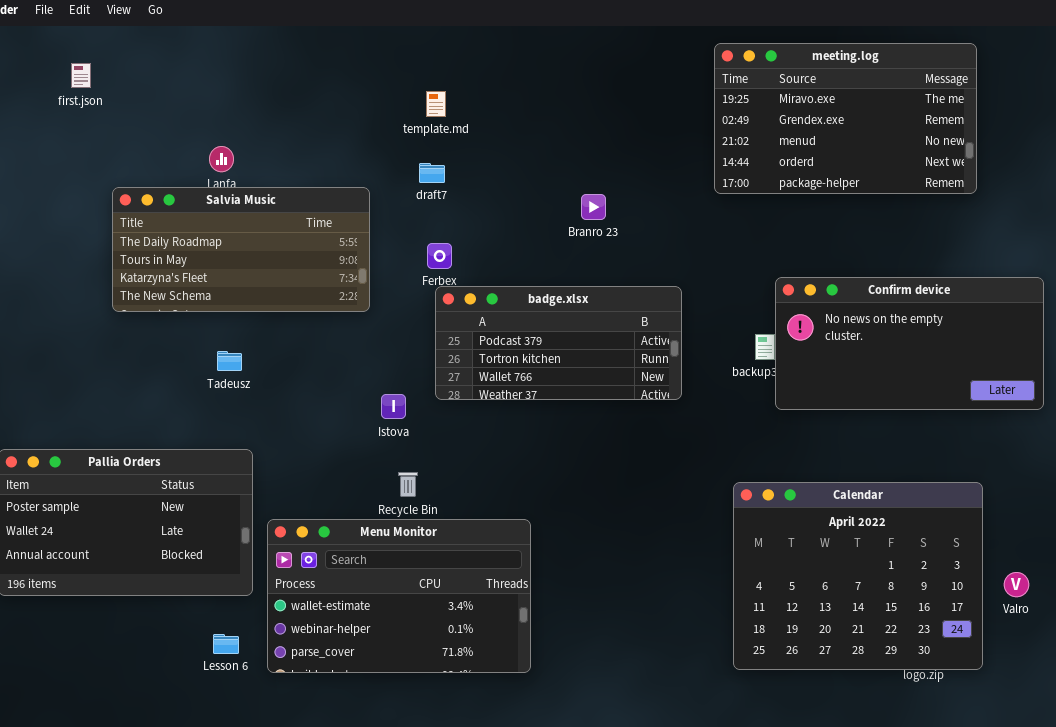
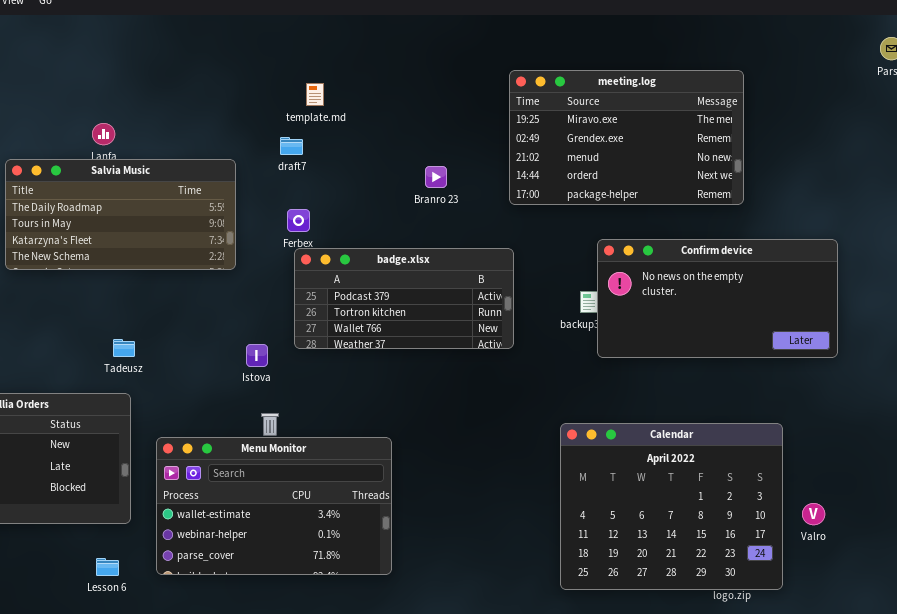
meeting.log: [714,43,977,194] -> [509,70,744,205], moved
template.md: [426,91,446,117] -> [306,83,324,106], moved
Tadeusz: [217,351,242,371] -> [113,339,135,357], moved
Menu Monitor: [267,519,531,673] -> [156,437,392,575], moved

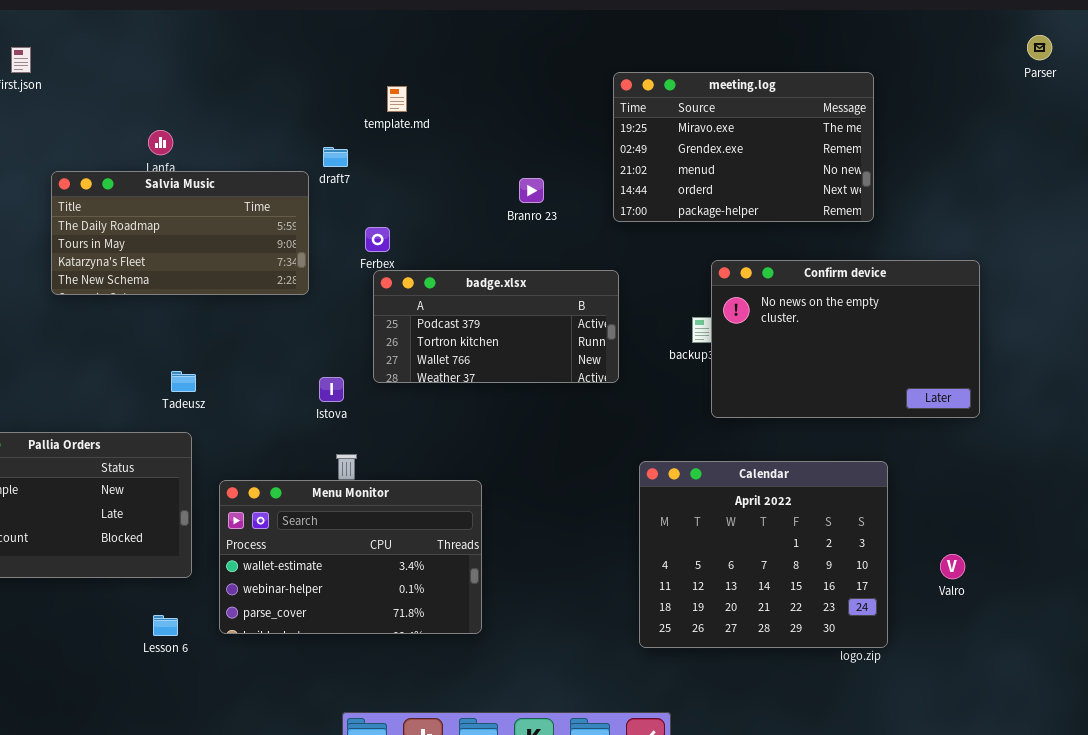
draft7: [280,137,303,155] -> [323,147,348,167], moved
Confirm device: [597,239,838,358] -> [711,260,980,418], resized
Calendar: [560,423,783,590] -> [639,461,888,648], moved

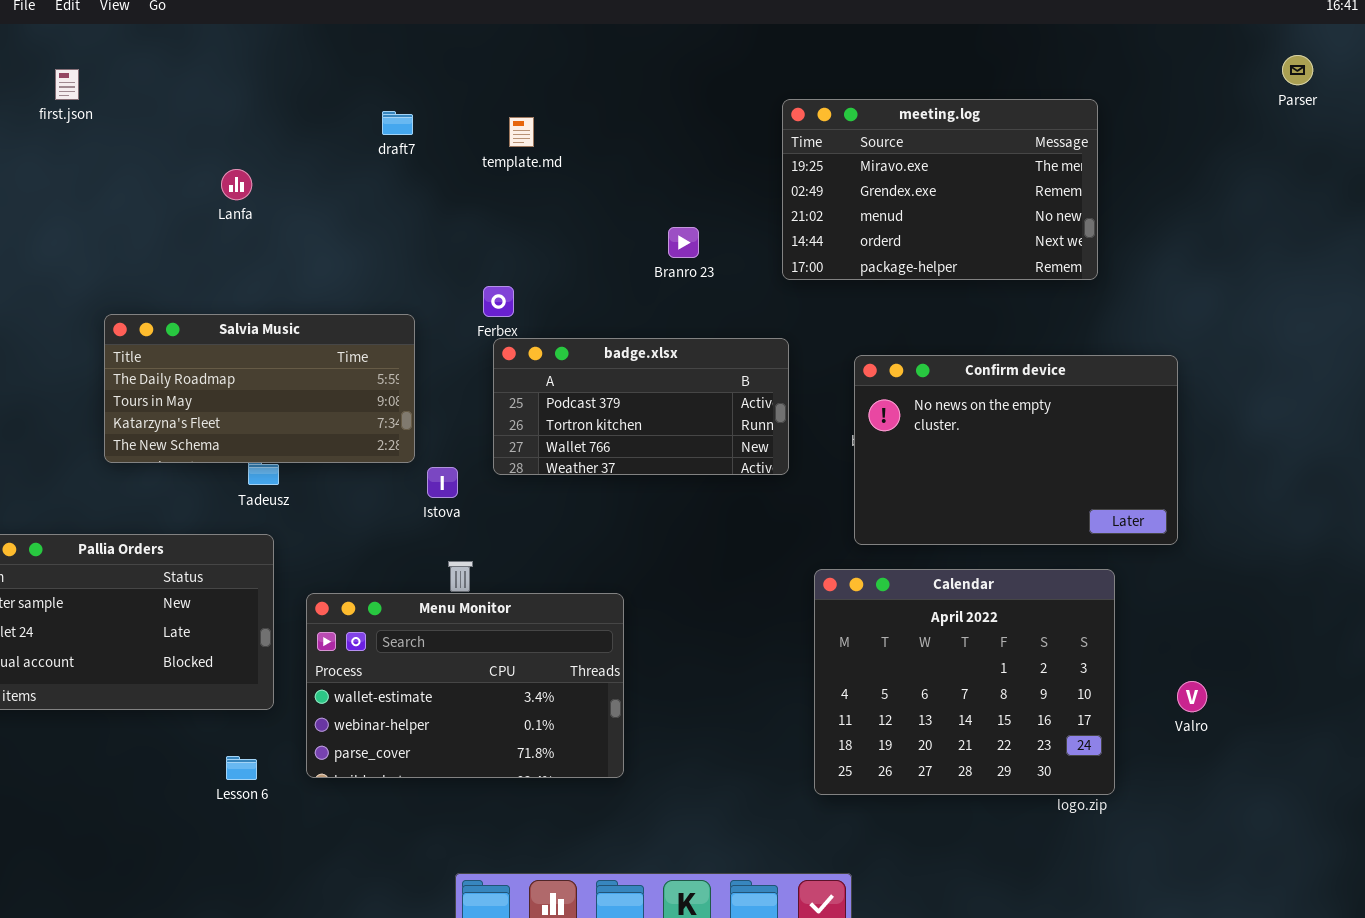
draft7: [323,147,348,167] -> [382,111,413,135], moved
Salvia Music: [51,171,309,295] -> [104,314,415,463], moved
Confirm device: [711,260,980,418] -> [854,355,1178,545], moved

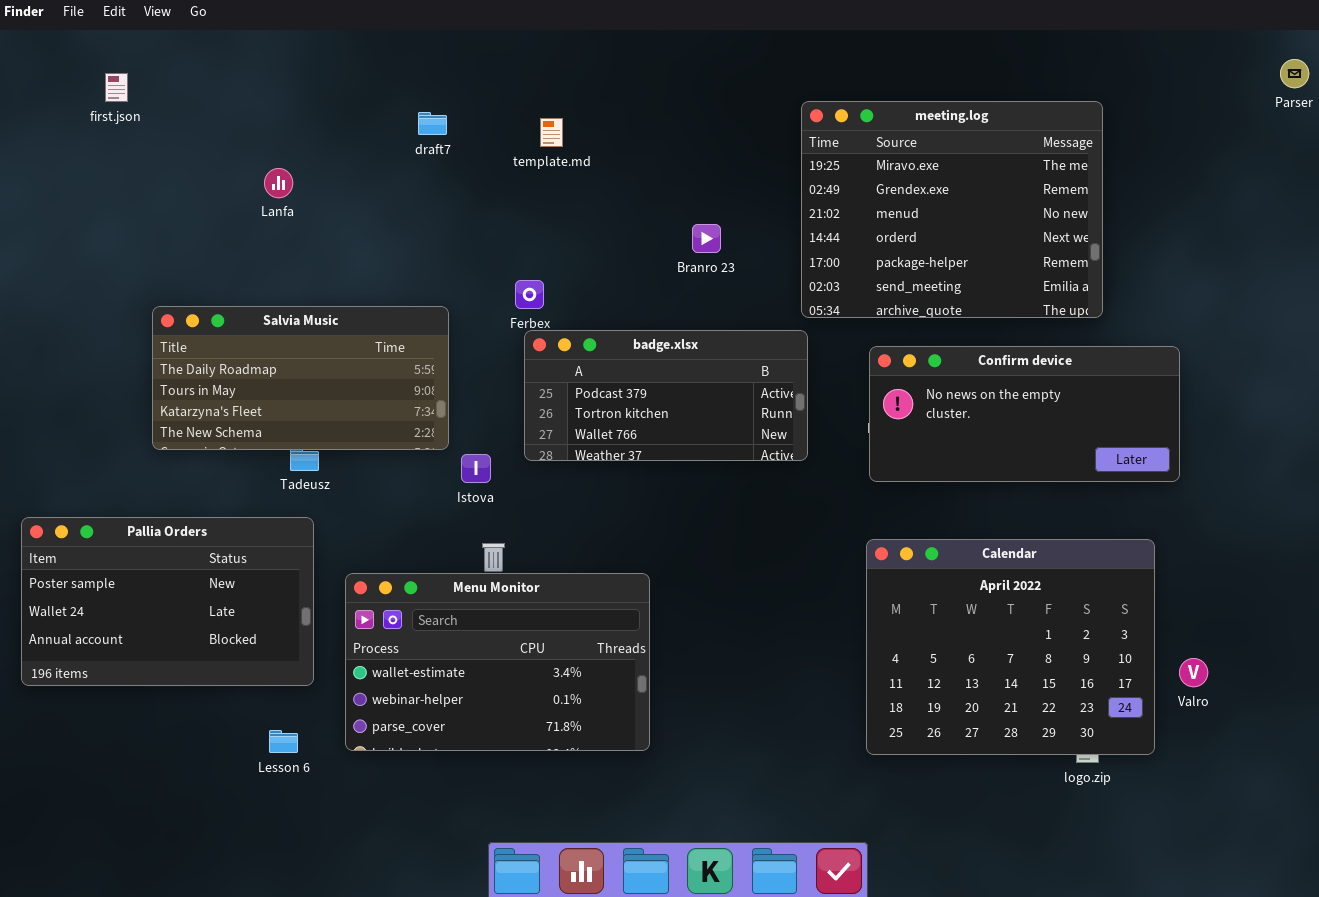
meeting.log: [782,99,1098,280] -> [801,101,1103,318], resized
Confirm device: [854,355,1178,545] -> [869,346,1180,482], resized
Calendar: [814,569,1115,795] -> [866,539,1155,755], moved

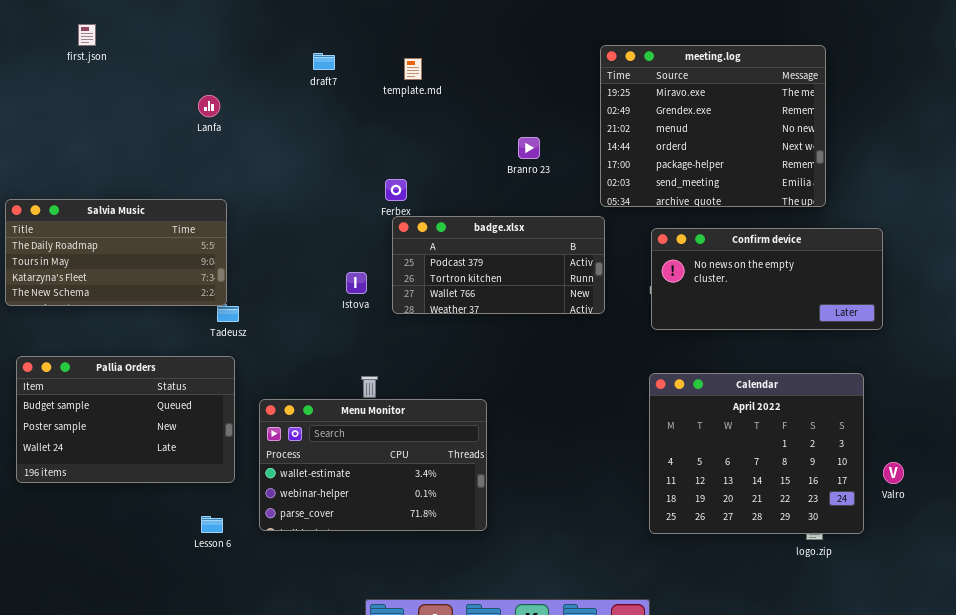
Salvia Music: [152,306,449,450] -> [5,199,227,306], moved
Istova: [461,454,491,483] -> [346,272,367,294], moved
Pallia Orders: [21,517,314,686] -> [16,356,235,483], scrolled up 1 row

